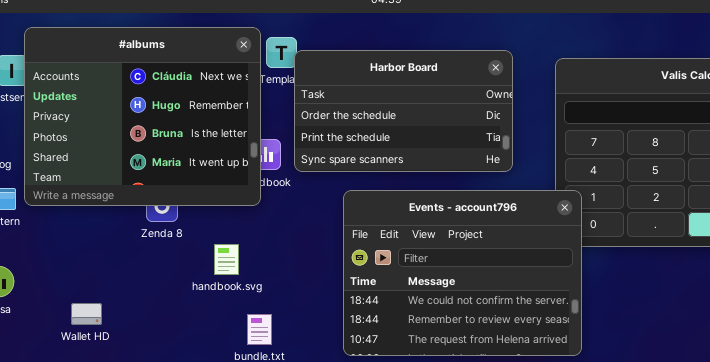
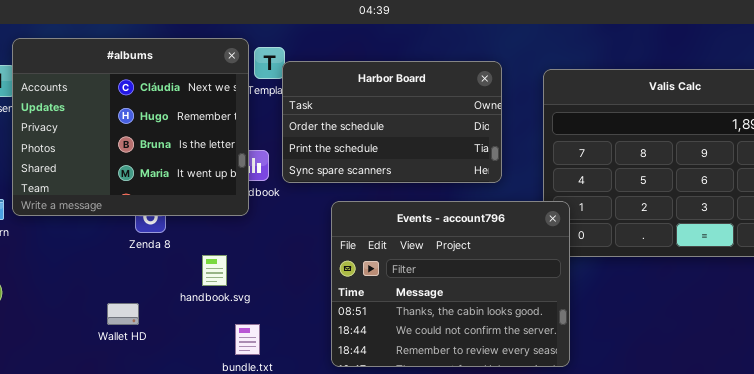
Events - account796: [343,190,582,356] -> [331,201,570,367], scrolled up 1 row
Wallet HD: [71,303,102,325] -> [107,303,139,325], moved

